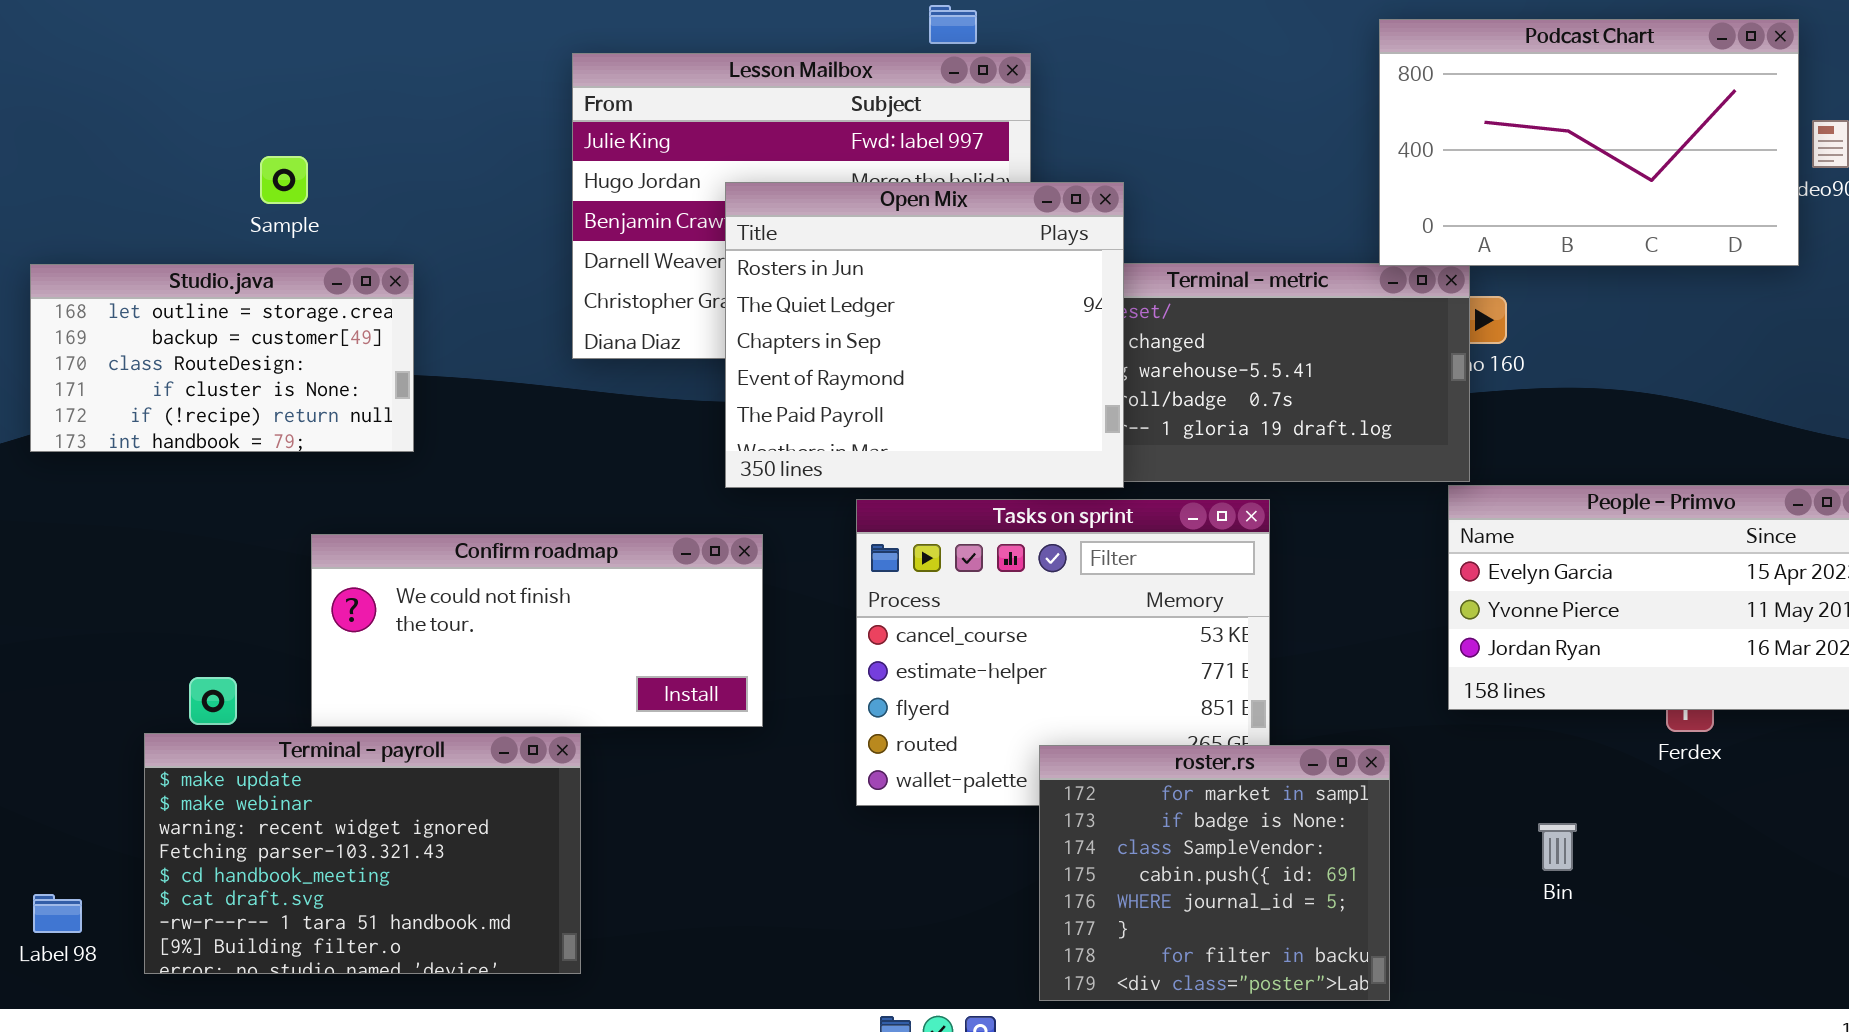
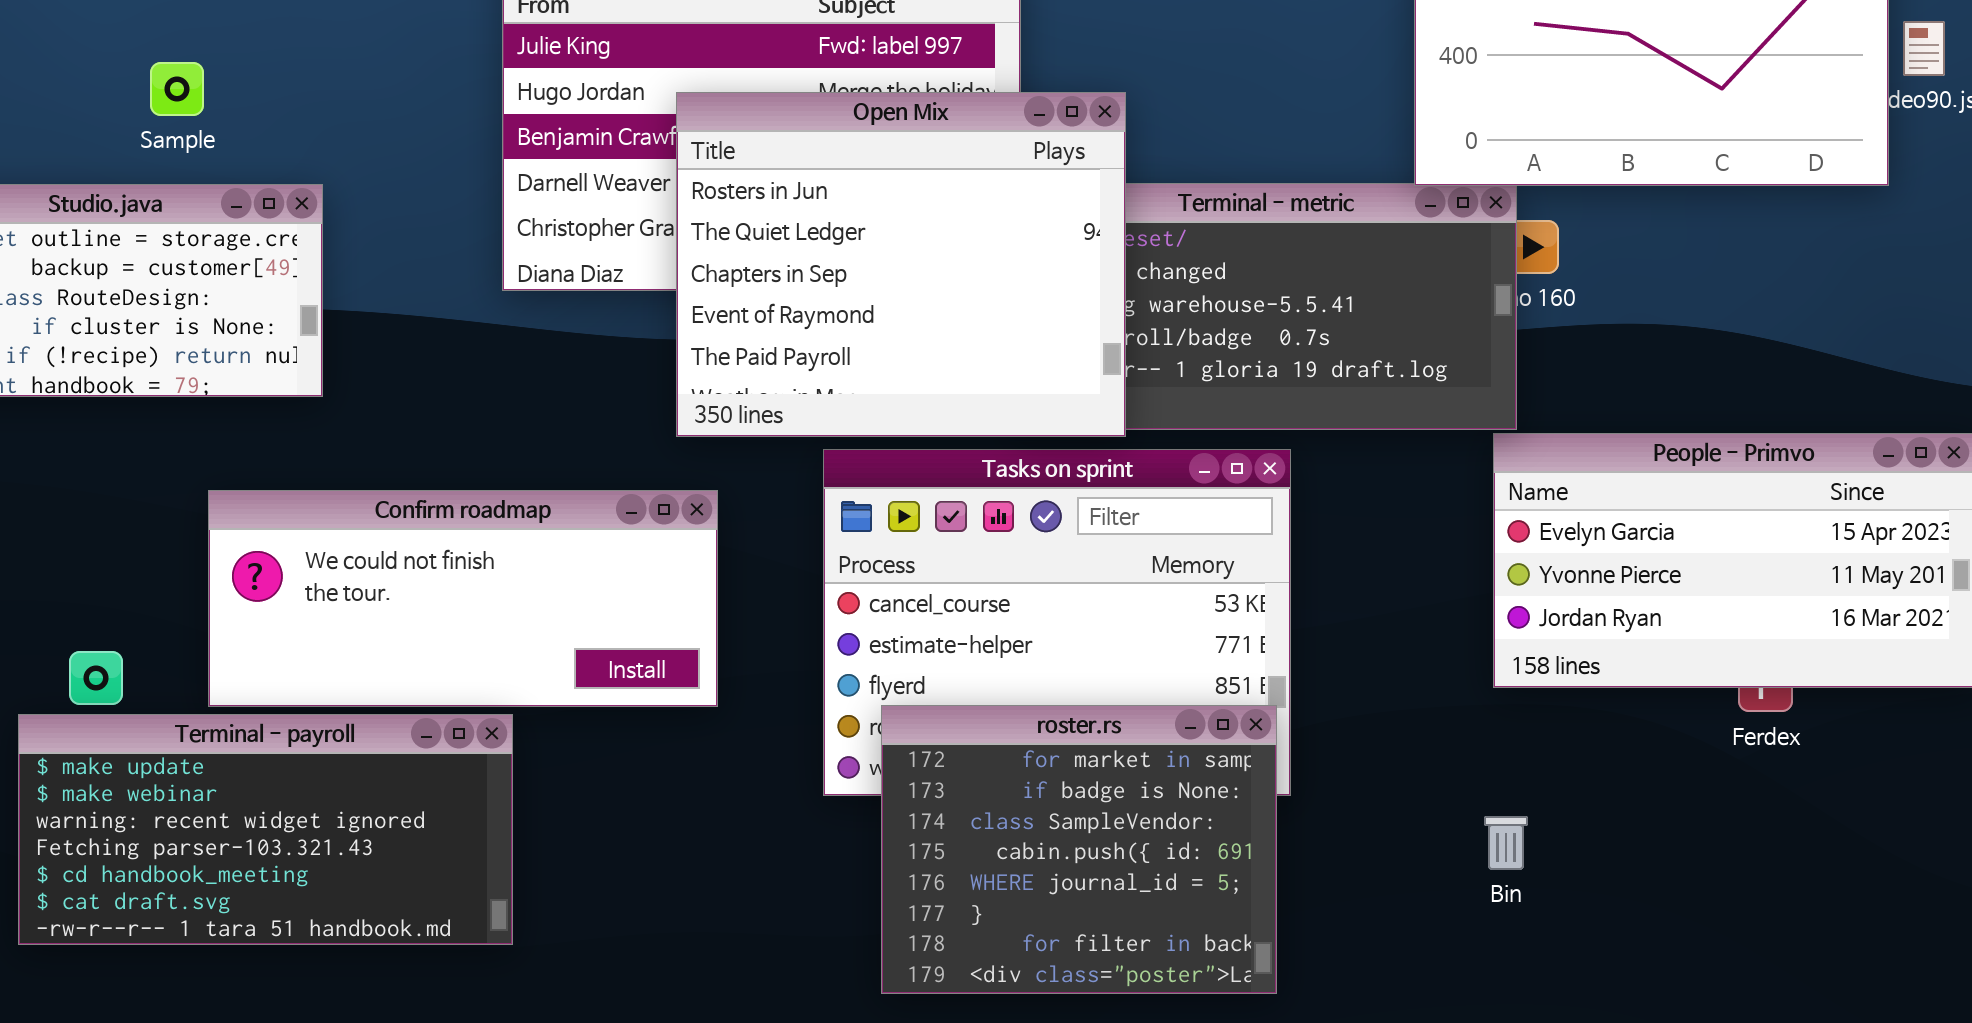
Terminal - payroll: [144,733,581,974] -> [18,714,513,945], resized
roster.rs: [1039,745,1390,1001] -> [881,705,1277,994], moved
Bin: [1538,823,1577,871] -> [1484,816,1528,870], moved

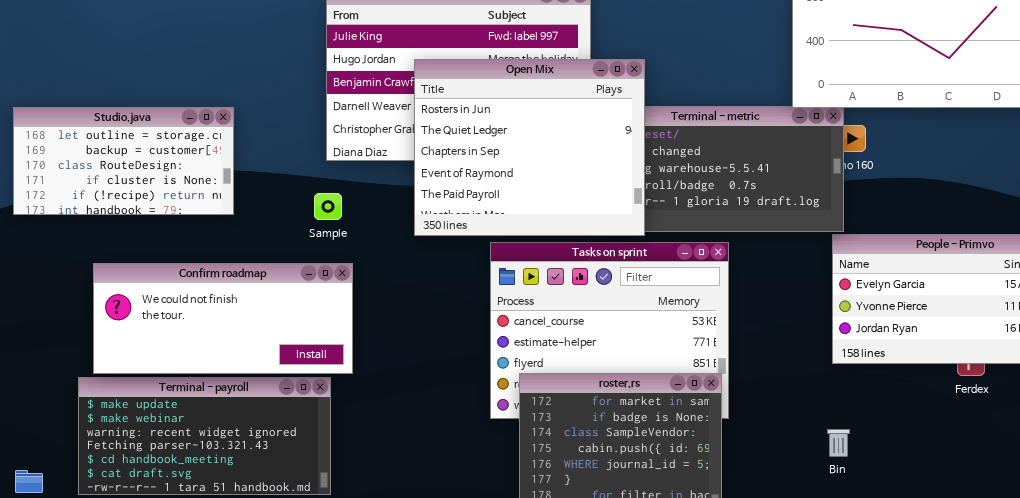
Sample: [150,62,204,116] -> [314,193,342,220], moved
Confirm roadmap: [208,490,718,707] -> [93,263,353,374], moved

